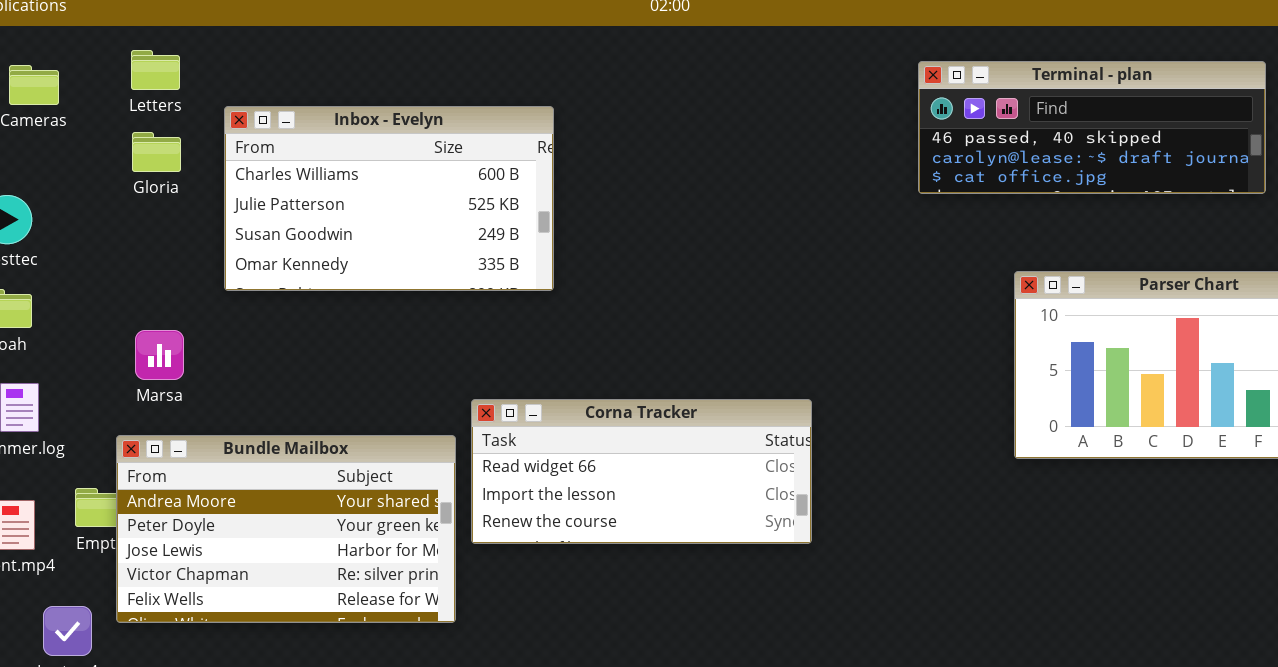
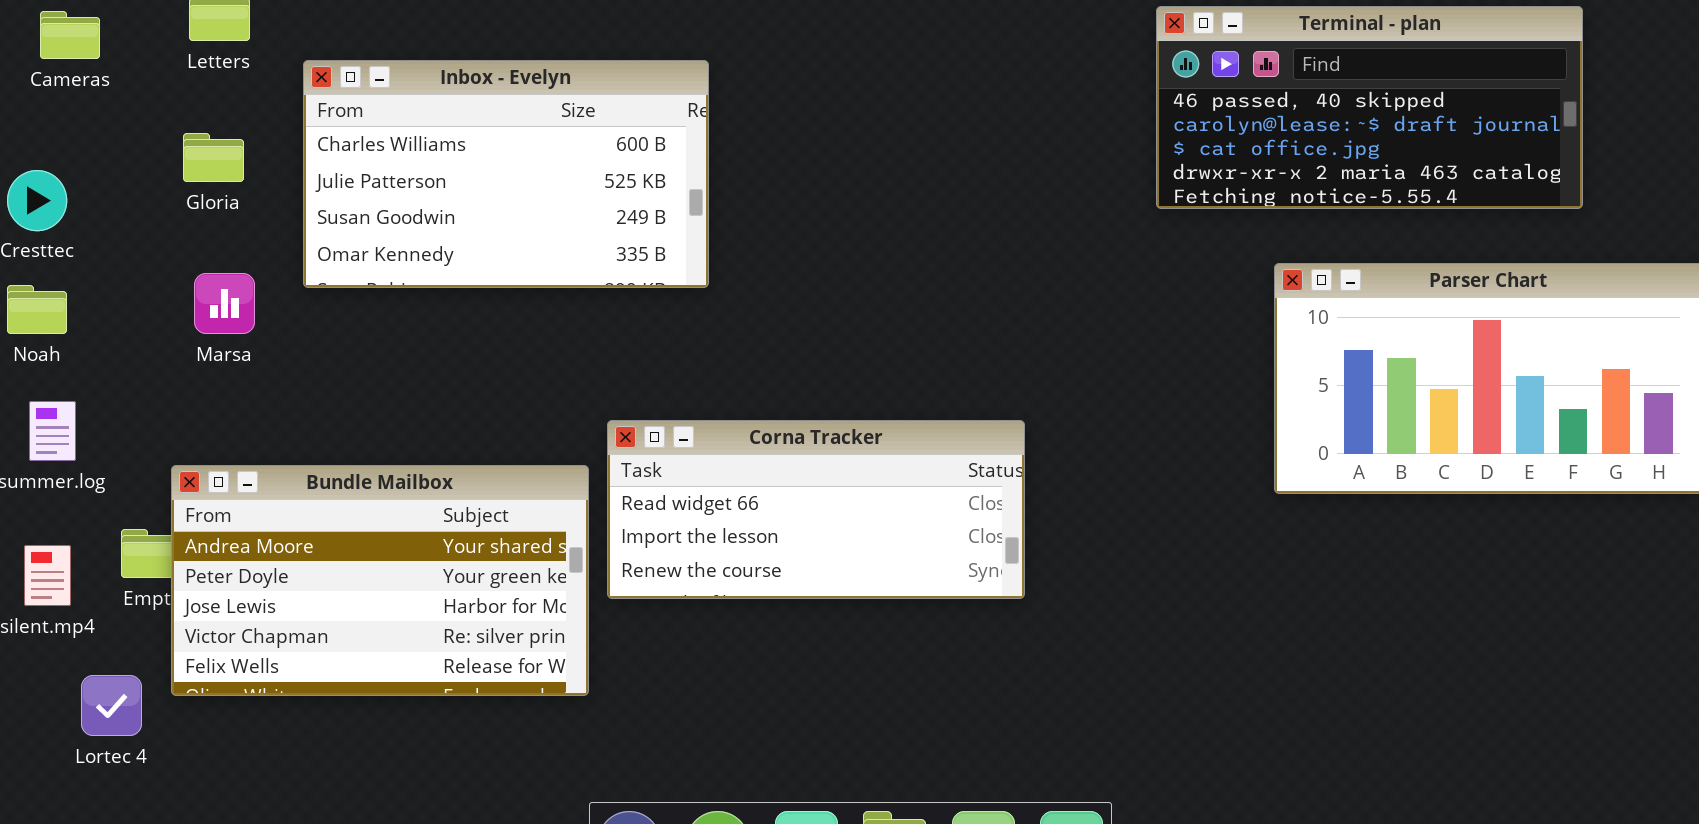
Terminal - plan: [918,61,1266,194] -> [1156,6,1583,209], resized
Gloria: [132,132,181,172] -> [183,133,244,182], moved
Marsa: [135,330,184,380] -> [194,273,255,334], moved

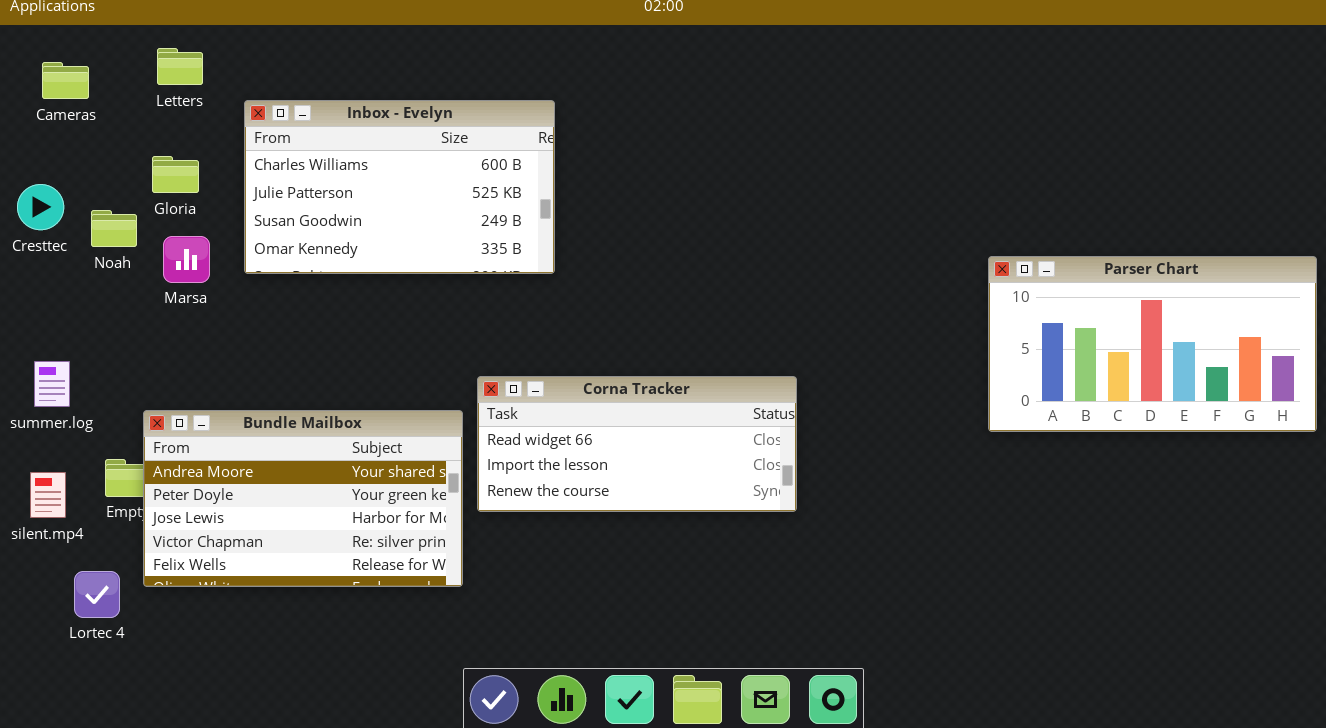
Terminal - plan: [1156,6,1583,209] -> none, closed
Marsa: [194,273,255,334] -> [163,236,210,283], moved
Noah: [7,285,67,334] -> [91,210,137,247], moved

